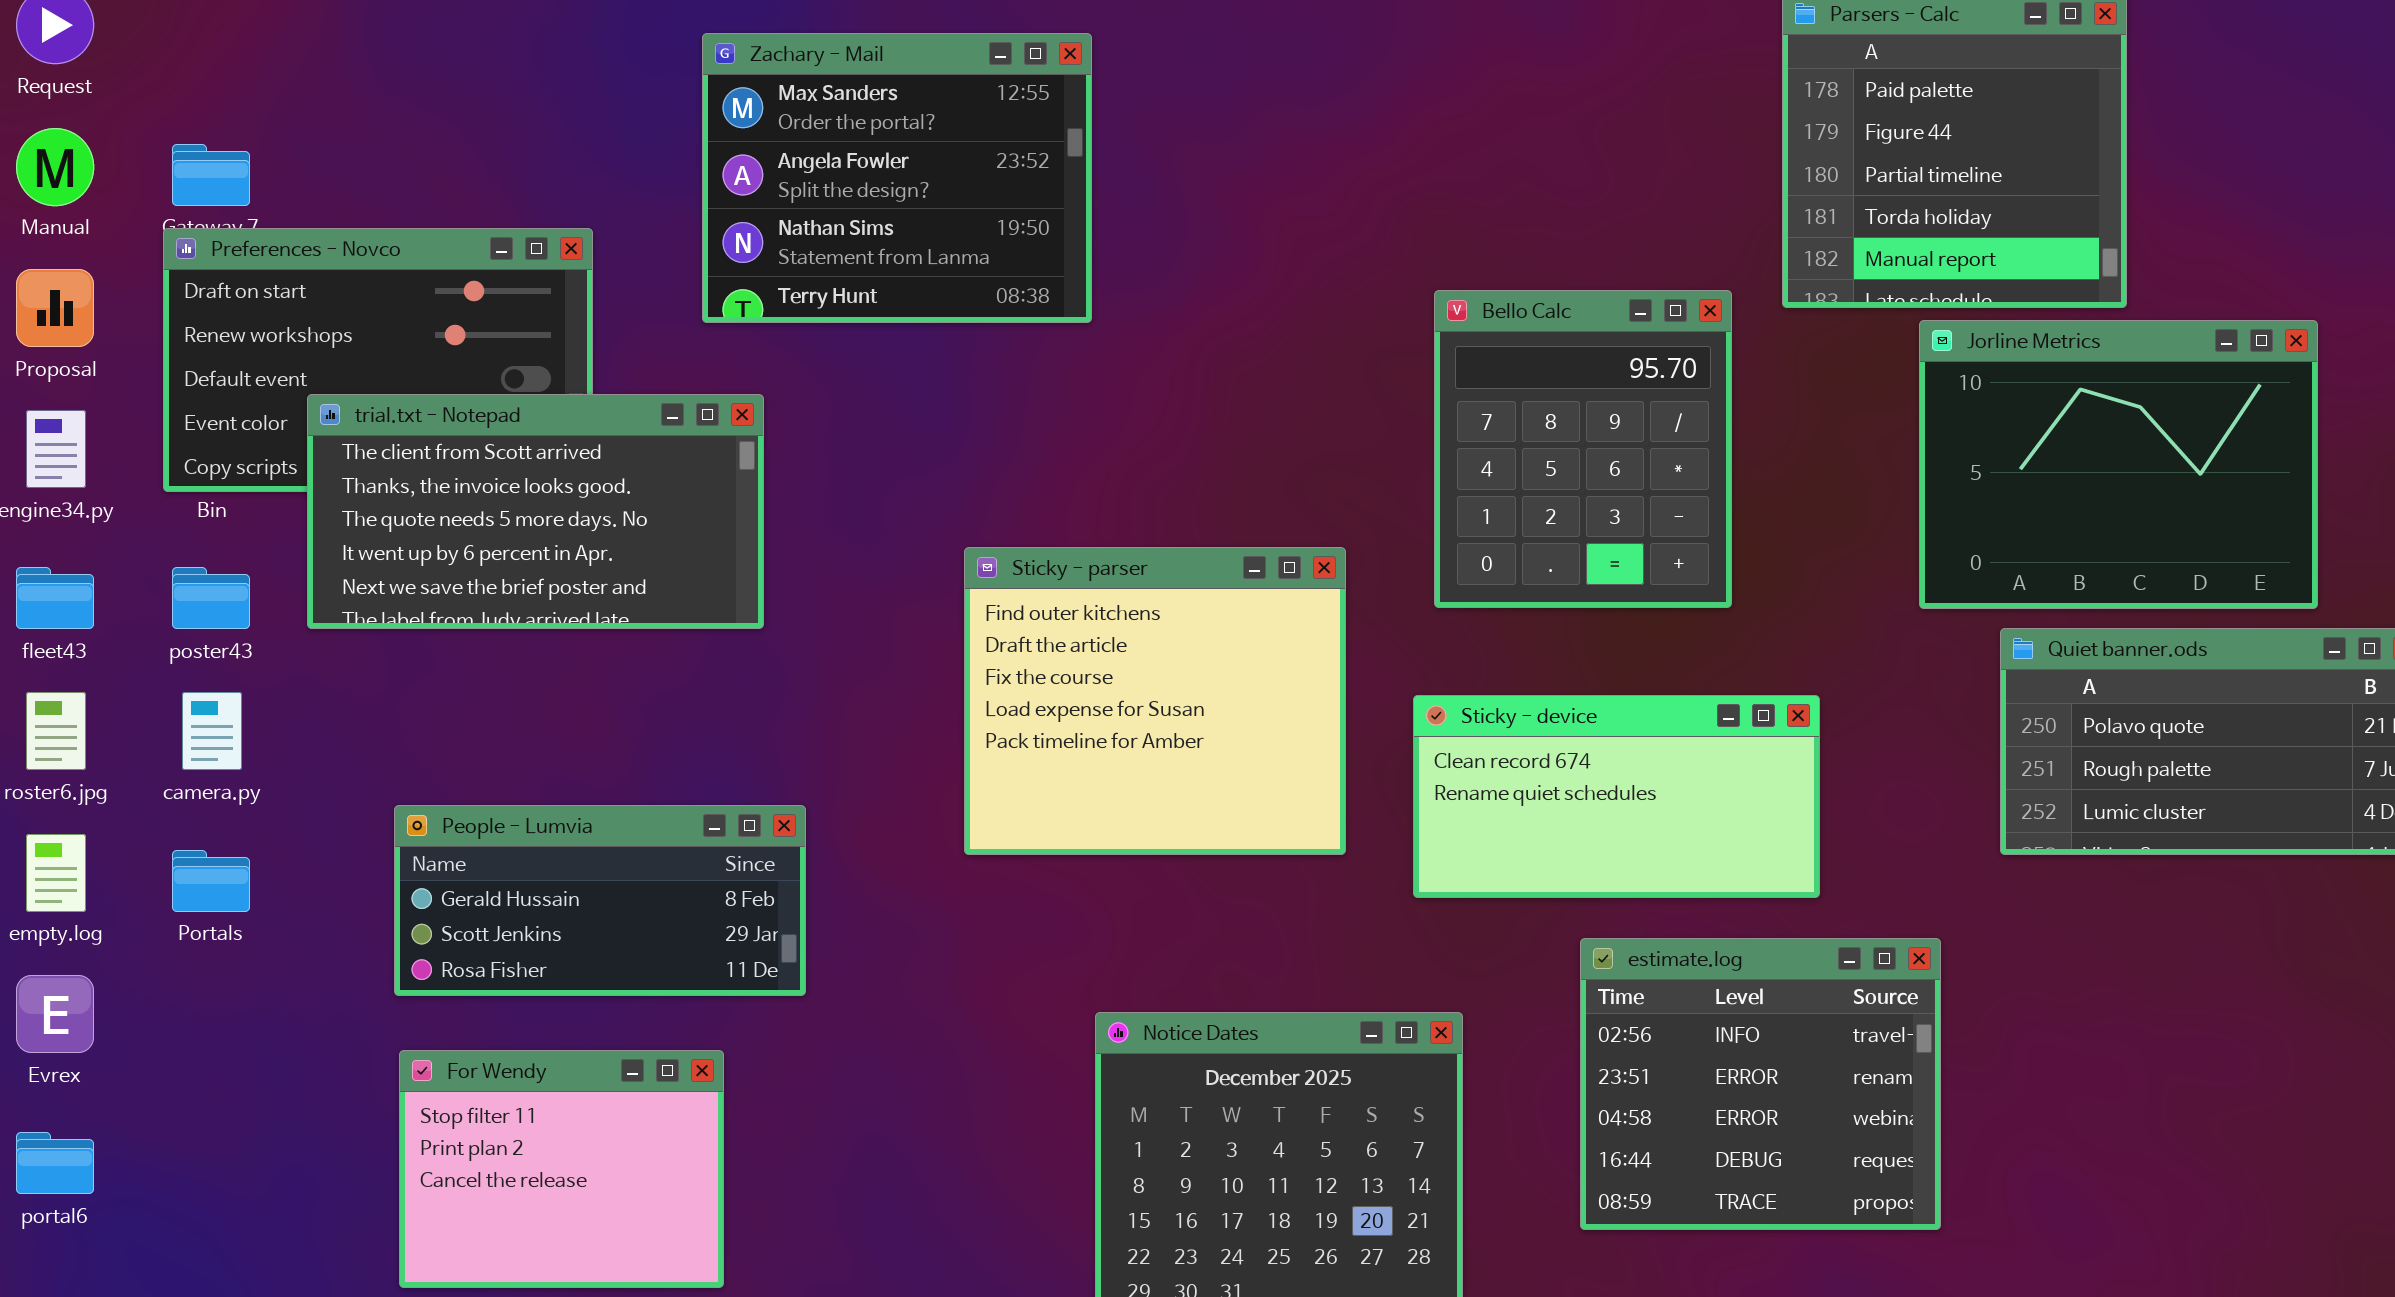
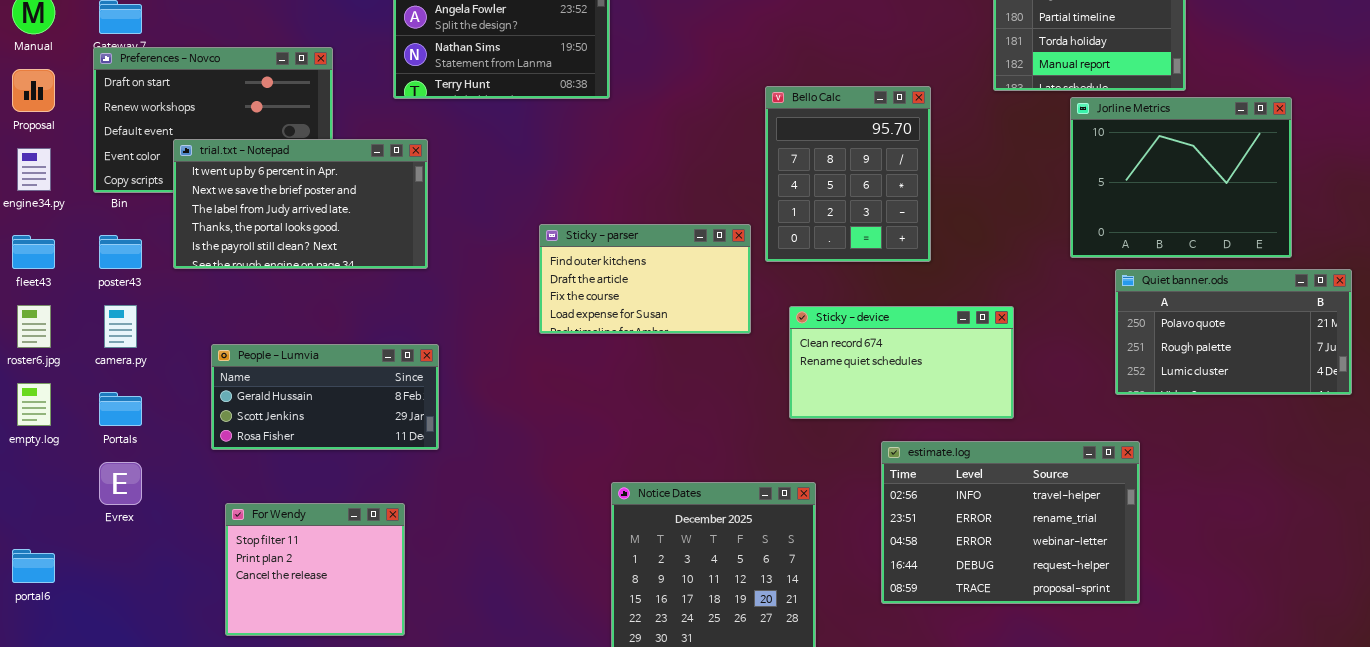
Bello Calc: [1434,290,1732,608] -> [765,86,931,262], moved
trial.txt - Notepad: [307,394,764,629] -> [173,139,428,269], scrolled down 3 rows
Sticky - parser: [964,547,1346,855] -> [539,224,751,334], resized
People - Lumvia: [394,805,806,996] -> [211,344,439,450], moved
estimate.log: [1580,938,1941,1230] -> [881,441,1140,604], resized
Evrex: [16,975,94,1053] -> [99,462,142,505], moved

